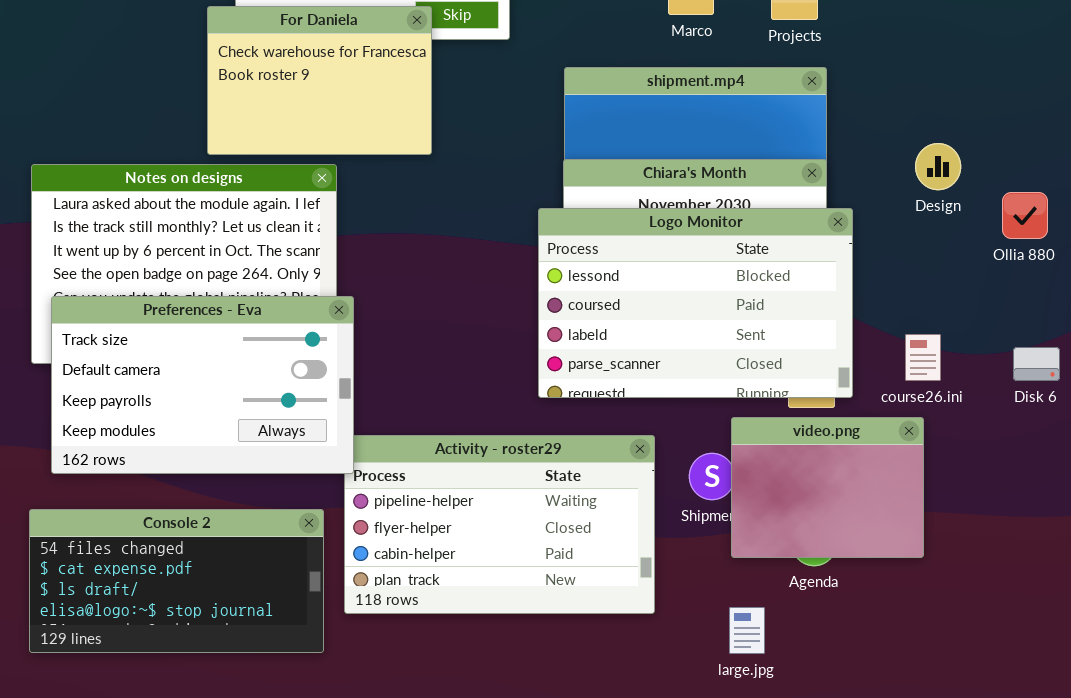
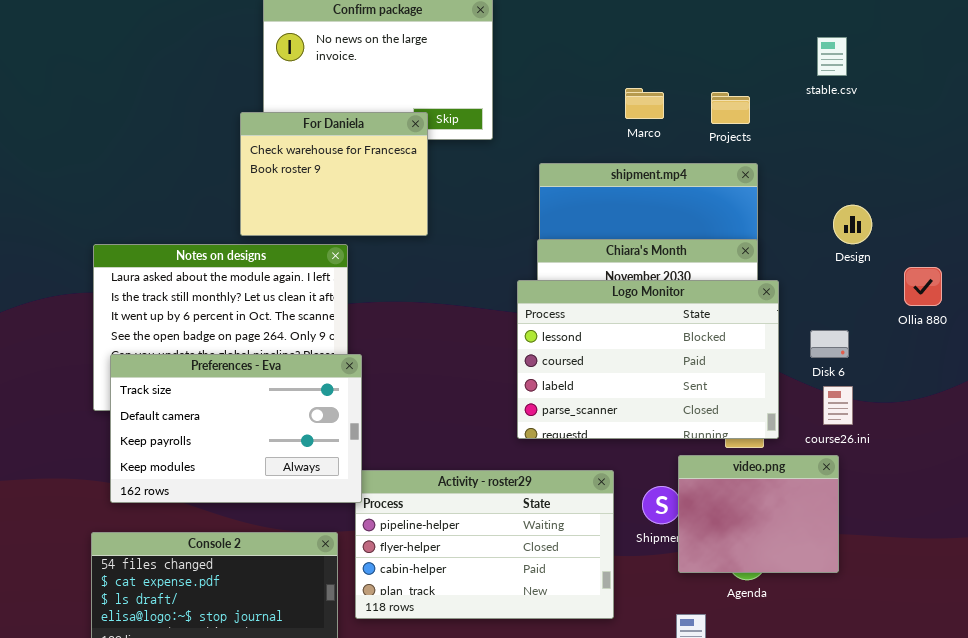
Design: [915,143,961,190] -> [833,205,872,244], moved
Disk 6: [1013,347,1060,381] -> [810,330,849,358], moved

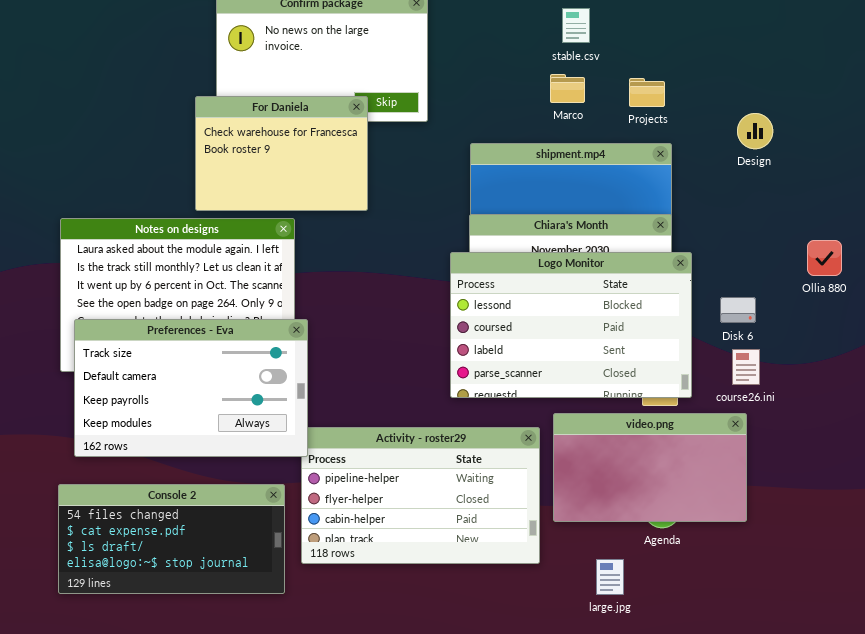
stable.csv: [817,37,847,76] -> [562,8,590,43], moved
Design: [833,205,872,244] -> [737,113,773,149], moved
video.png: [678,455,839,573] -> [553,413,747,522], resized

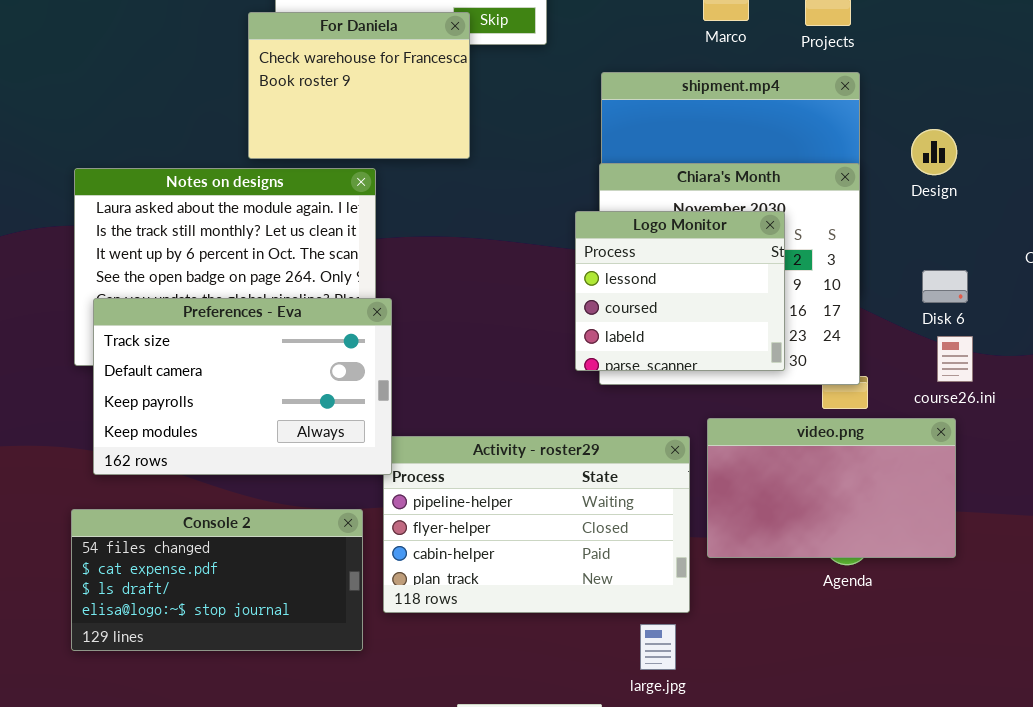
Design: [737,113,773,149] -> [911,129,957,175], moved
Logo Monitor: [450,252,692,398] -> [575,211,785,371], resized
large.jpg: [596,559,624,595] -> [640,624,676,670], moved

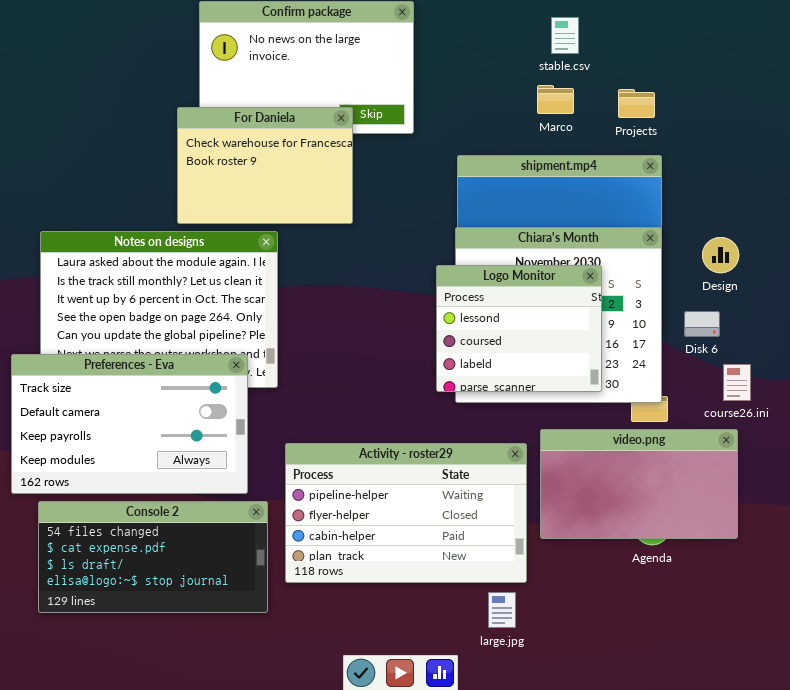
Design: [911,129,957,175] -> [702,237,739,273], moved
Disk 6: [922,270,968,303] -> [684,311,720,337], moved
Preferences - Eva: [93,298,392,475] -> [11,354,248,494], moved

